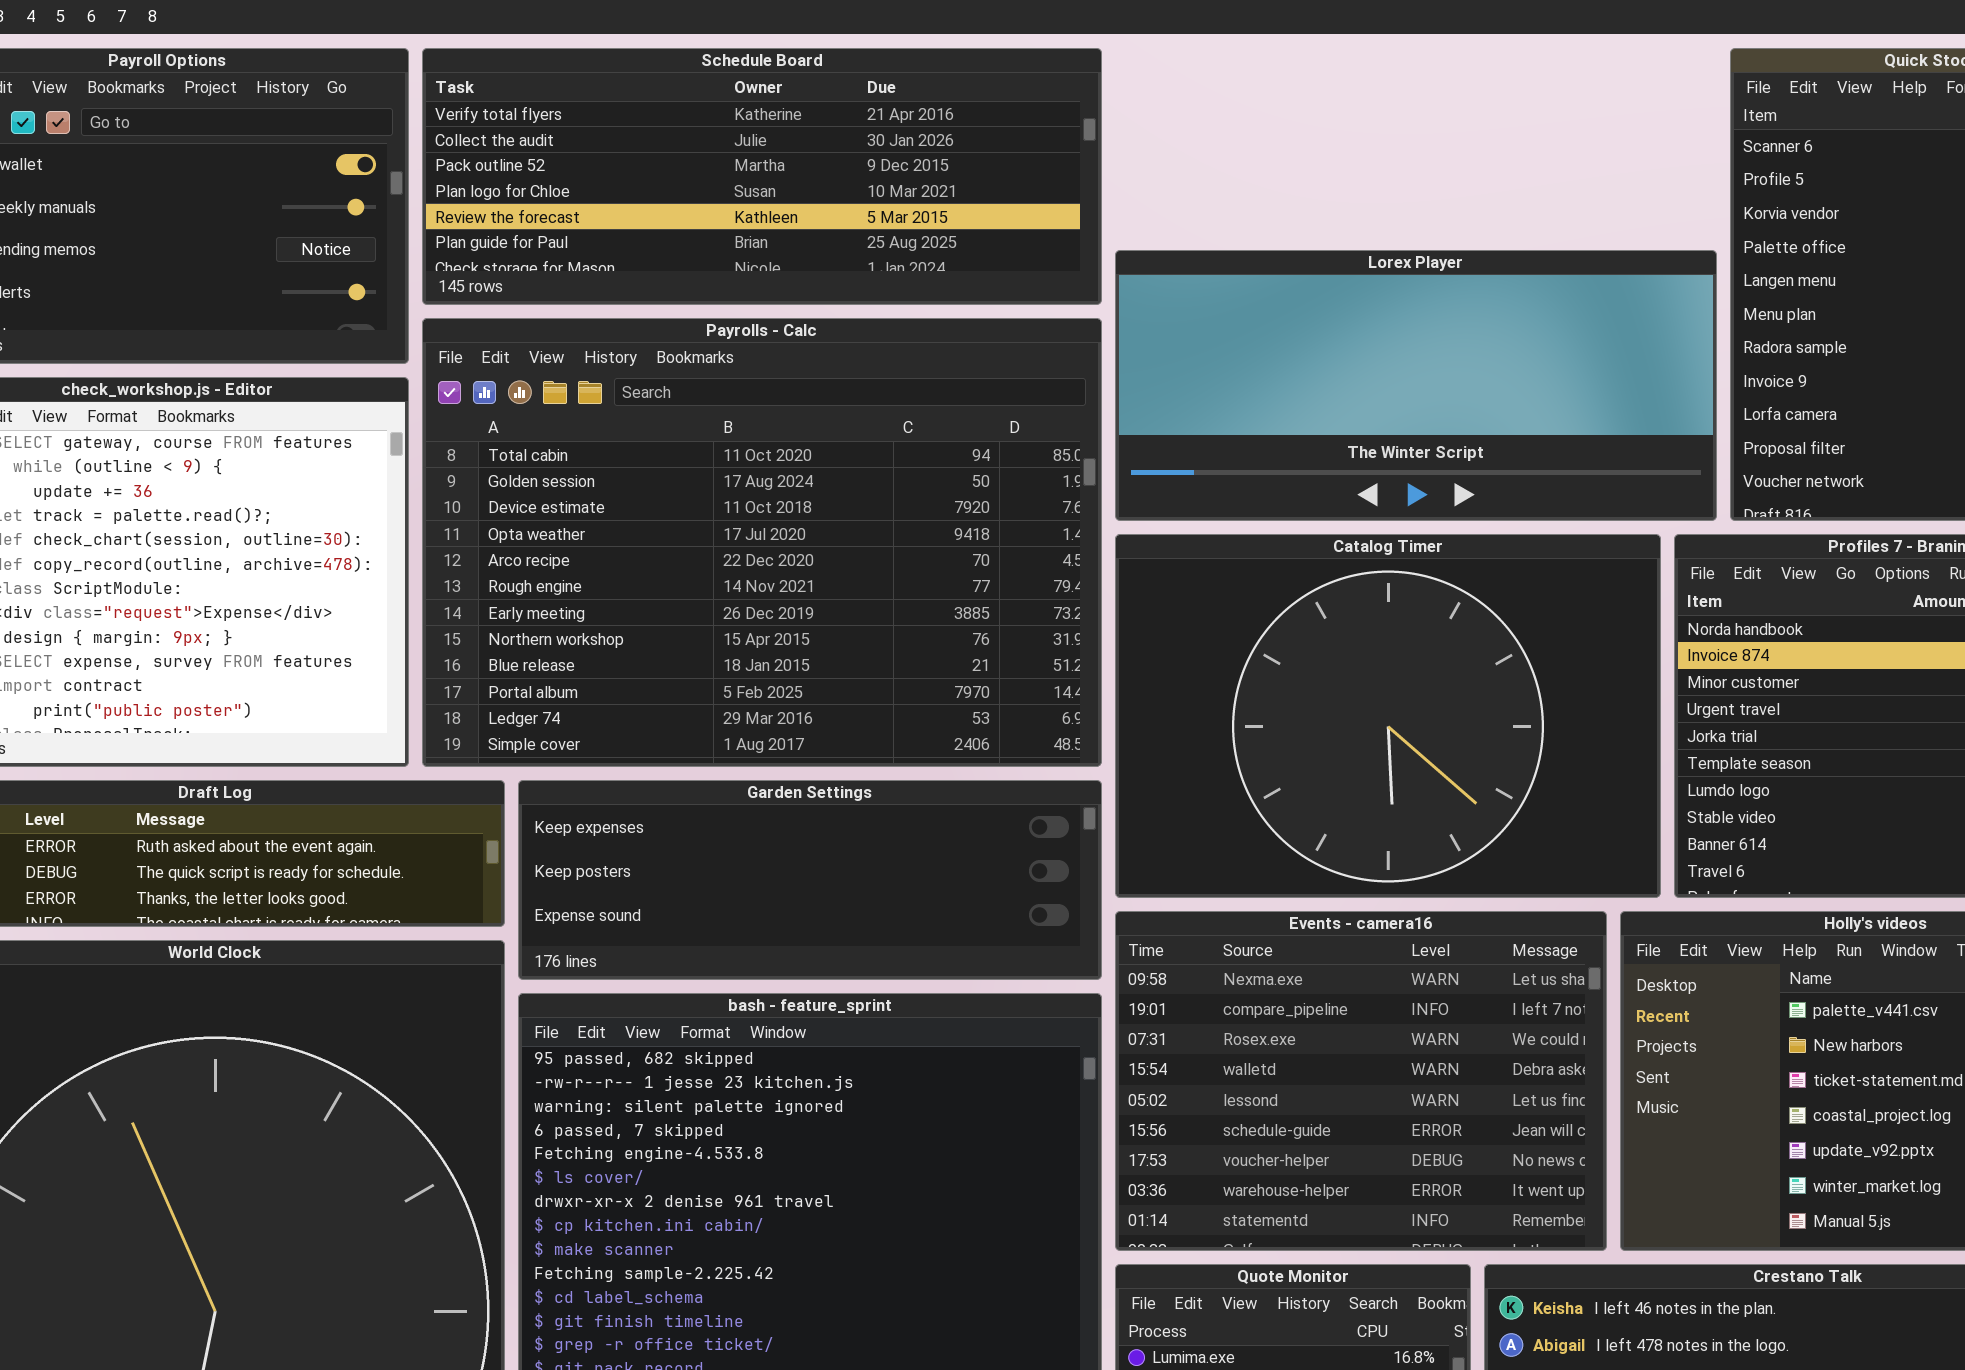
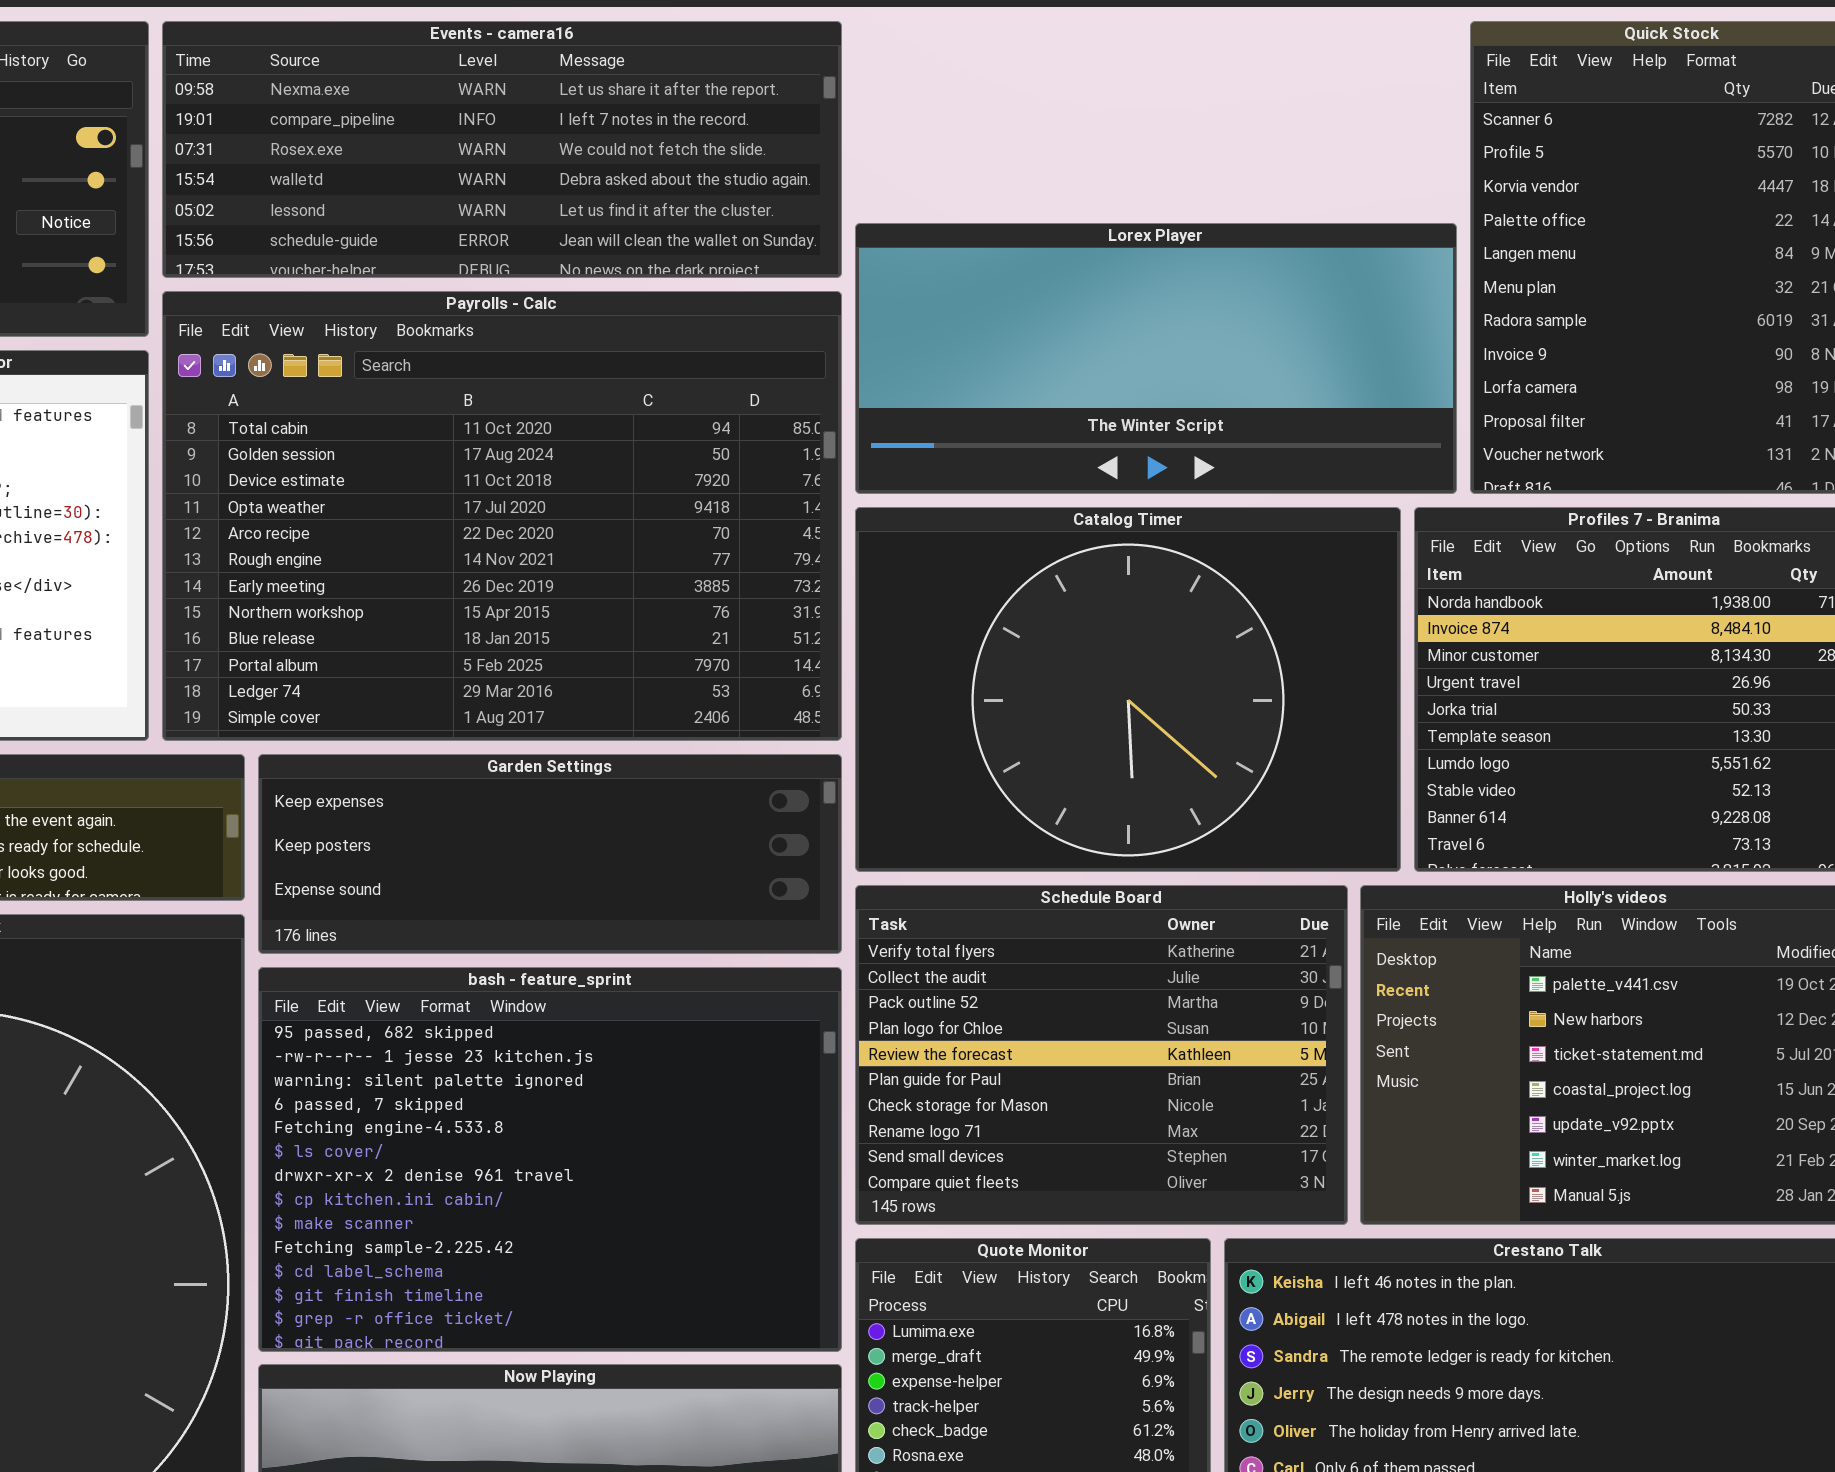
Schedule Board: [422,48,1102,305] -> [855,885,1348,1225], moved, resized
Events - camera16: [1115,911,1607,1251] -> [162,21,842,278], moved, resized

